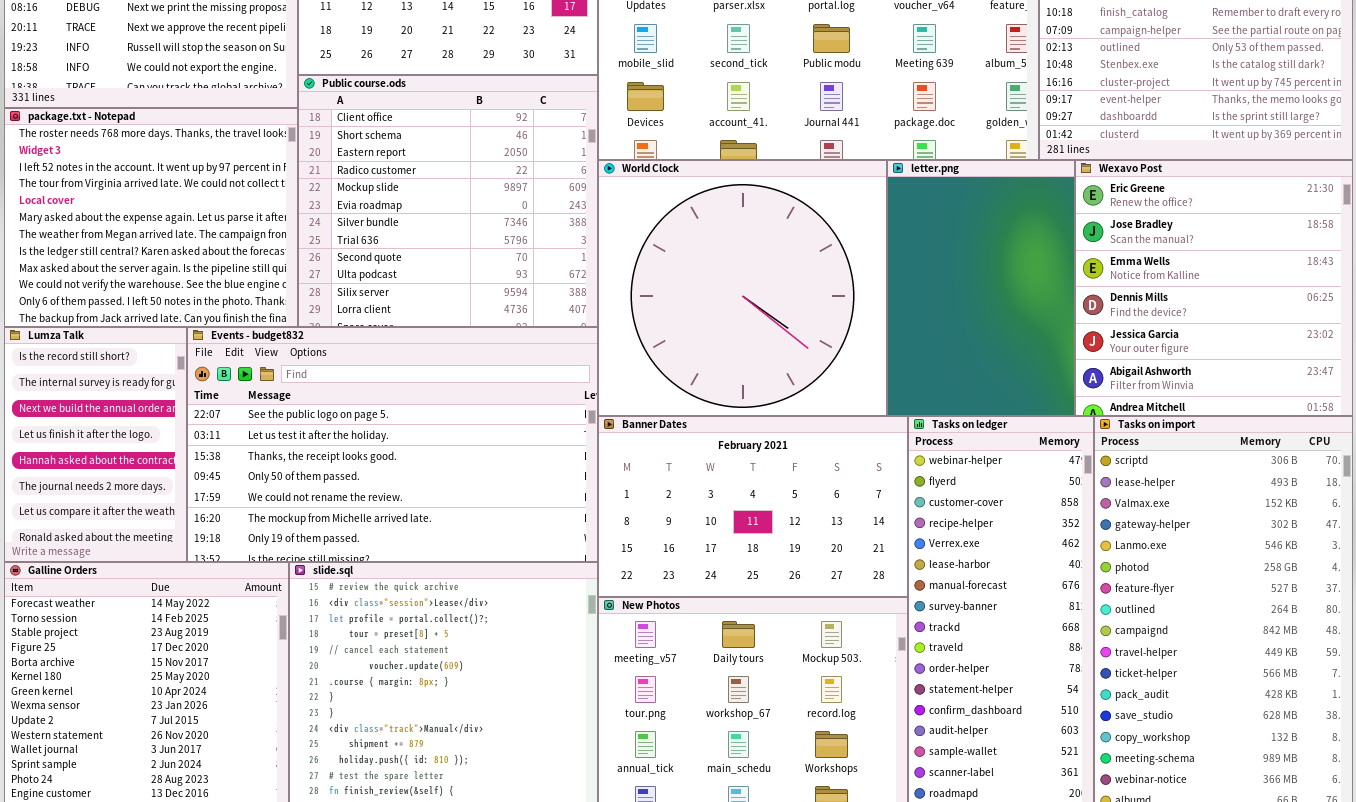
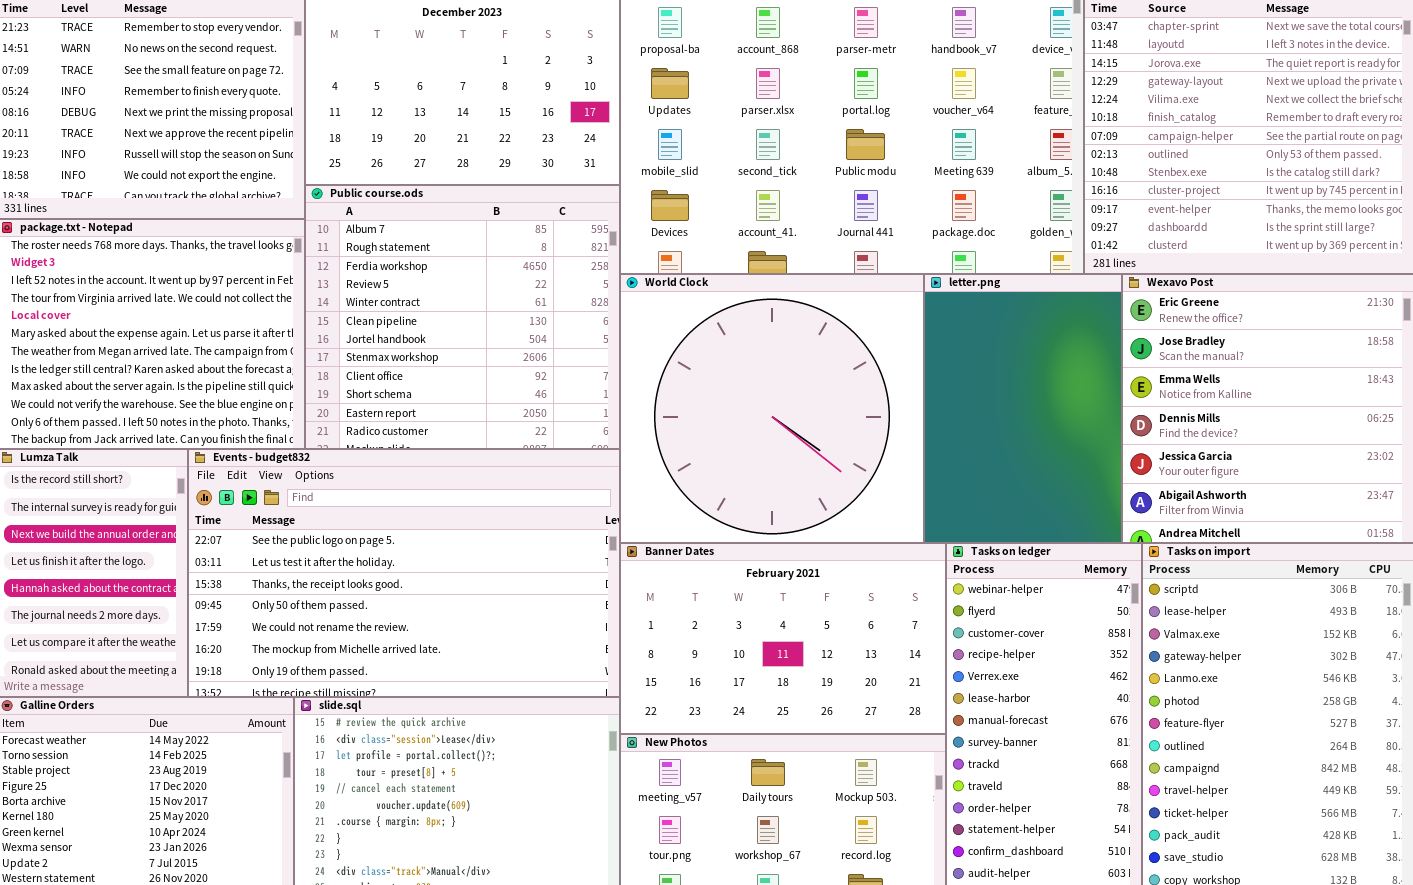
Public course.ods: [298,75,598,327] -> [305,185,620,449], scrolled up 8 rows

